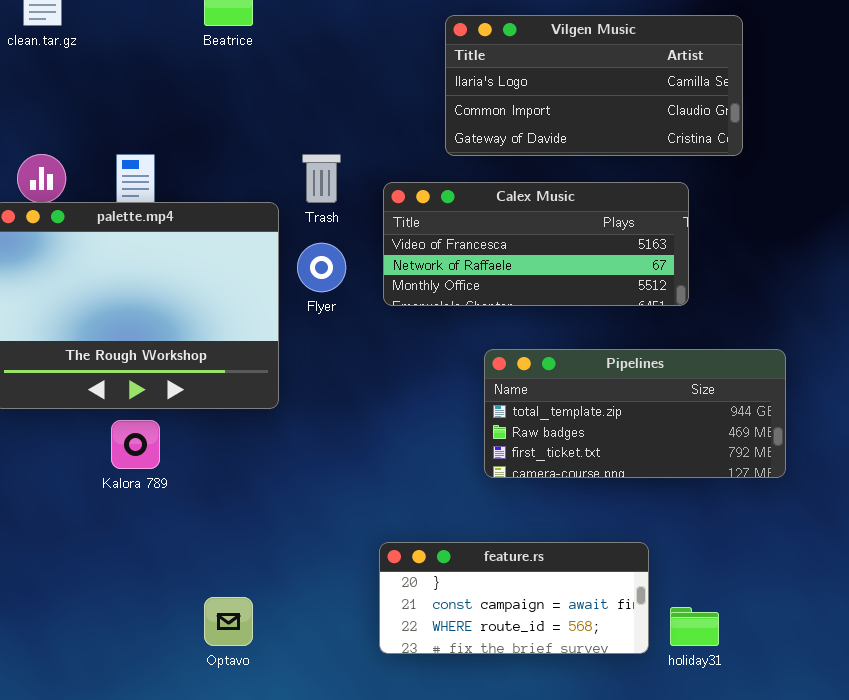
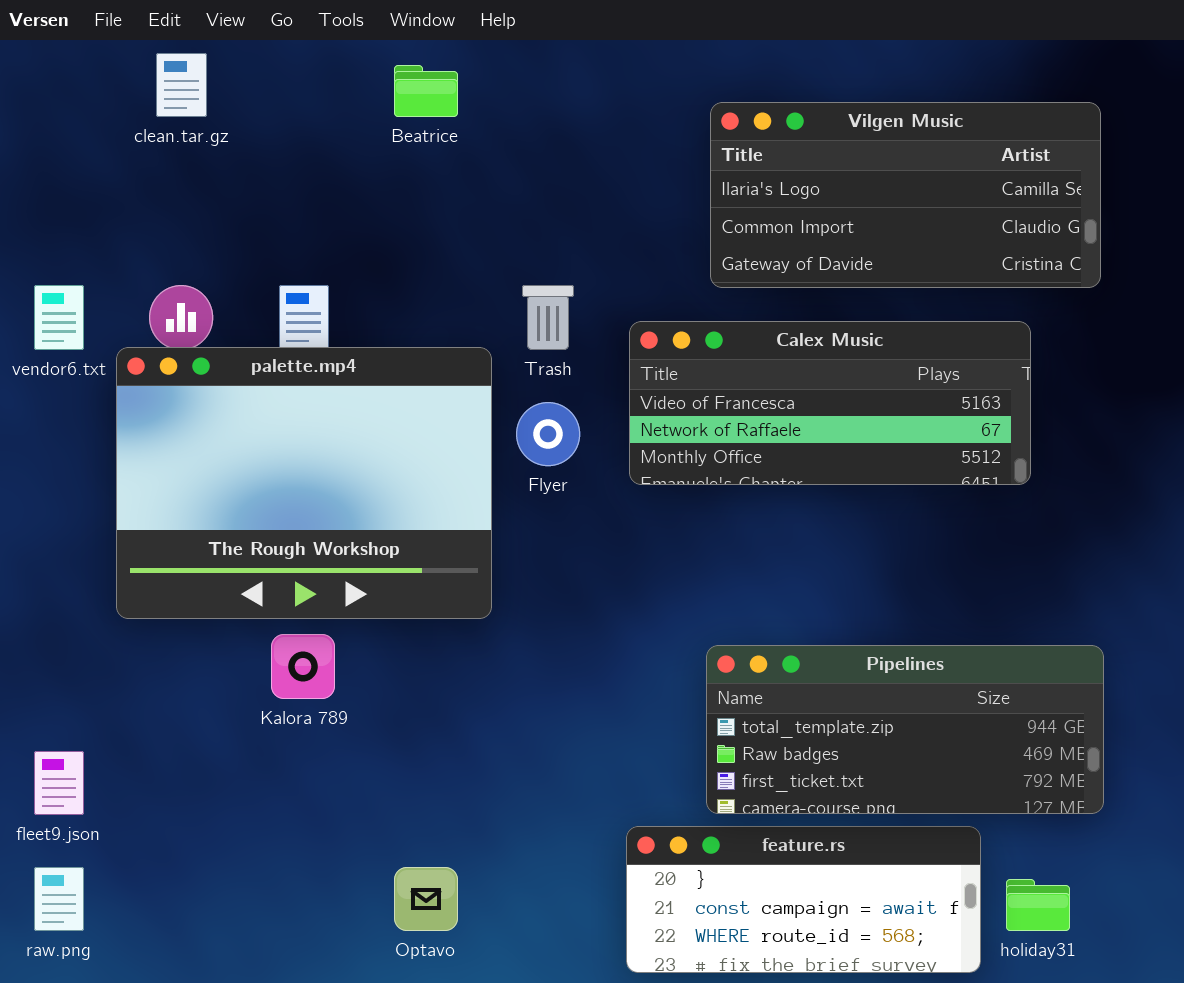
Pipelines: [484,349,786,478] -> [706,645,1104,814], moved
feature.rs: [379,542,649,654] -> [626,826,981,973], moved

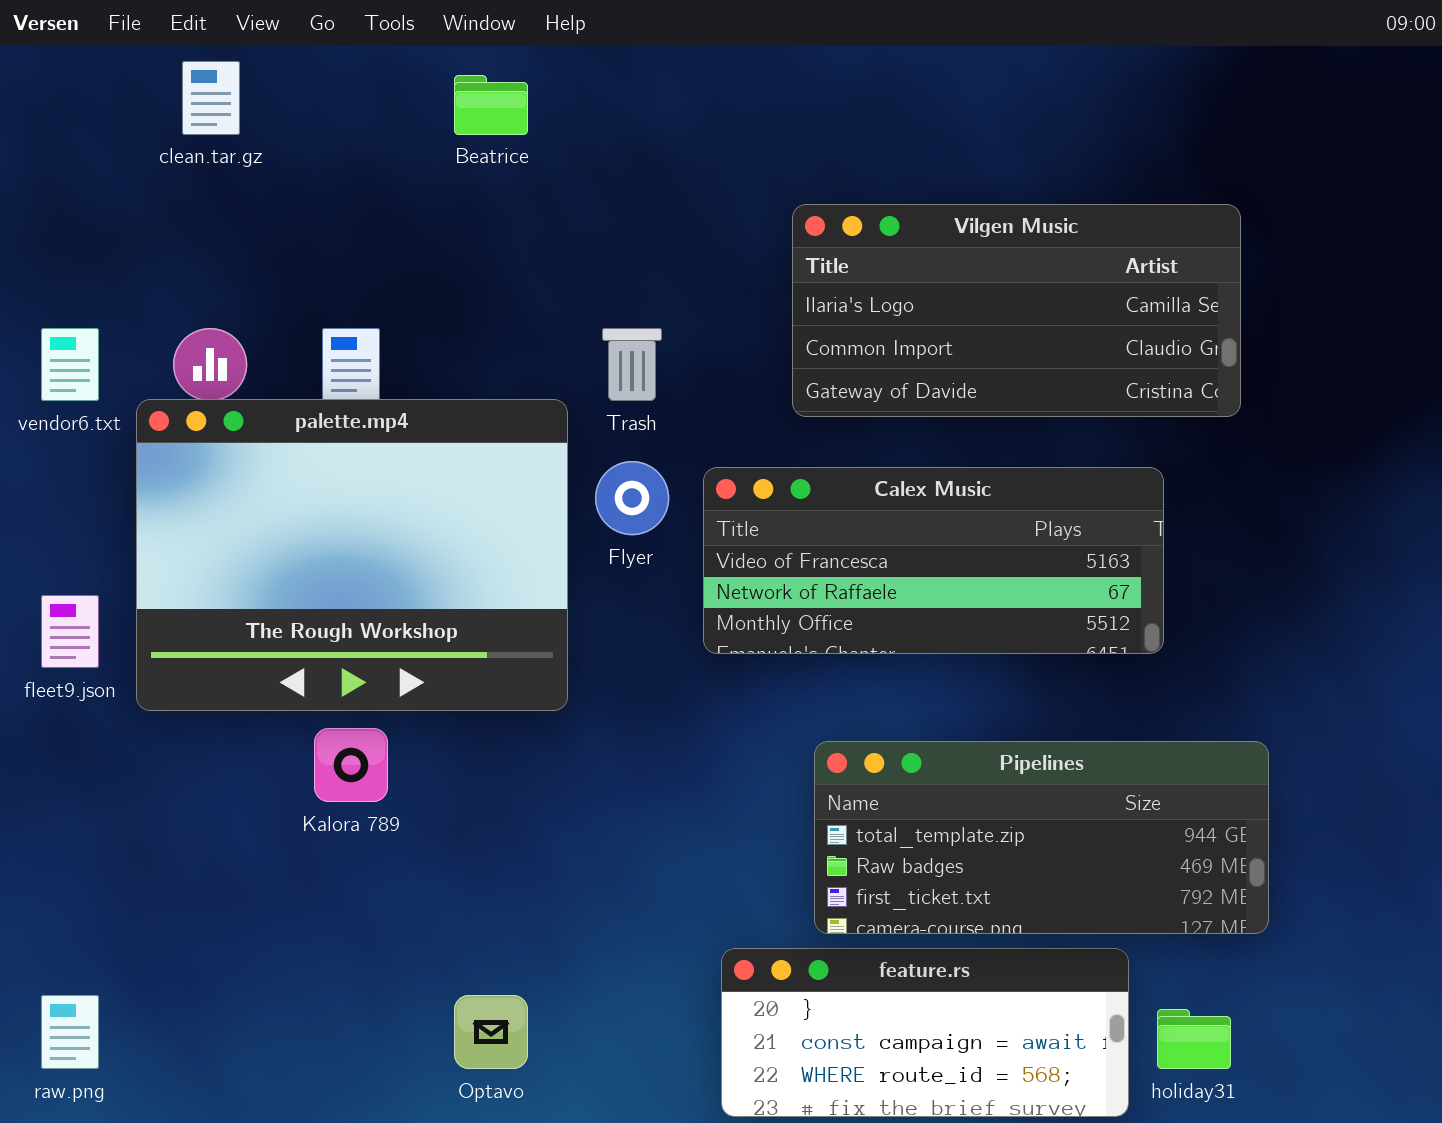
Vilgen Music: [710,102,1101,288] -> [792,204,1241,417], moved
Calex Music: [629,321,1031,485] -> [703,467,1164,654], moved
fleet9.json: [34,751,84,815] -> [41,595,99,668], moved

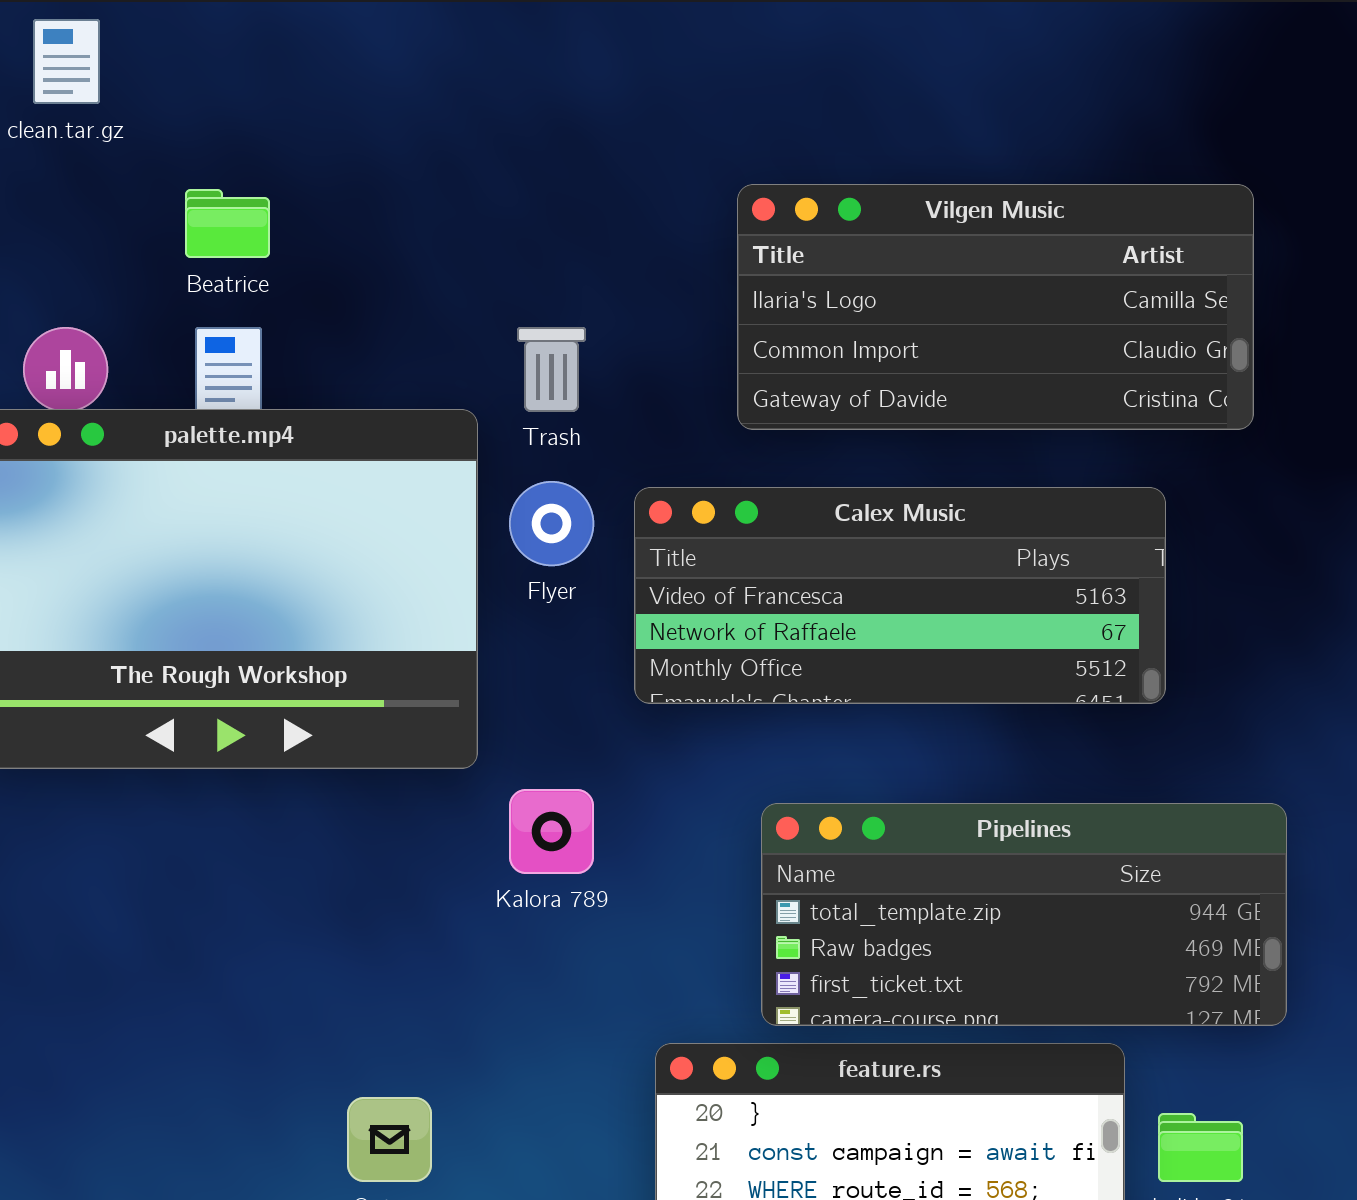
Beatrice: [454,75,528,135] -> [185,189,270,258], moved
Kalora 789: [314,728,388,802] -> [509,789,594,874], moved

